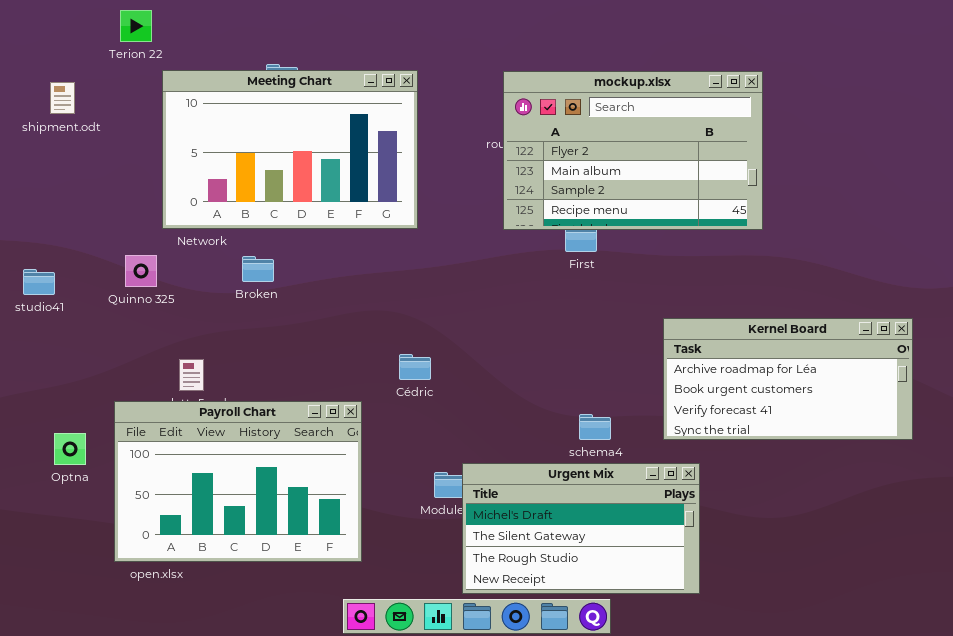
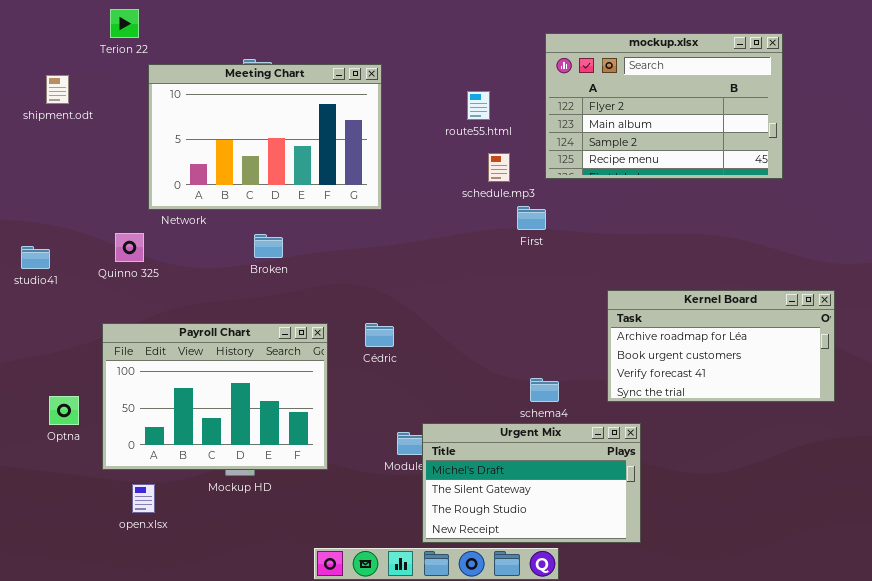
mockup.xlsx: [503,71,763,230] -> [545,33,783,179], moved
Broken: [242,256,274,282] -> [254,234,283,258], moved
Payroll Chart: [114,401,362,562] -> [102,323,328,470], moved

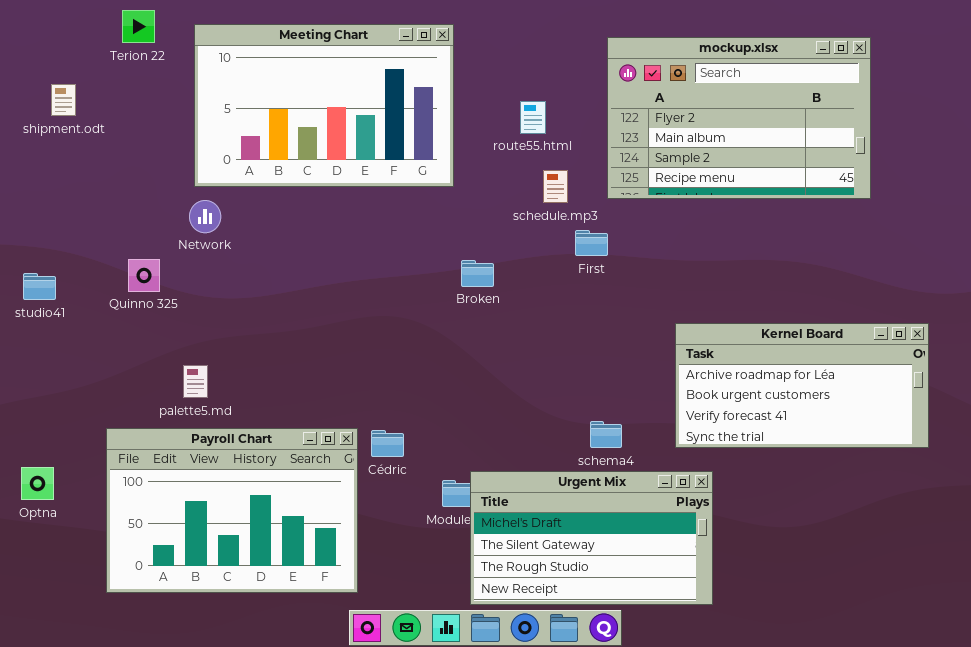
Meeting Chart: [148,64,382,210] -> [194,24,454,187], moved
Broken: [254,234,283,258] -> [461,260,494,287], moved
Payroll Chart: [102,323,328,470] -> [106,428,358,593], moved
Cédric: [365,323,394,347] -> [371,430,404,457], moved
Optna: [49,396,79,425] -> [21,467,54,500], moved

